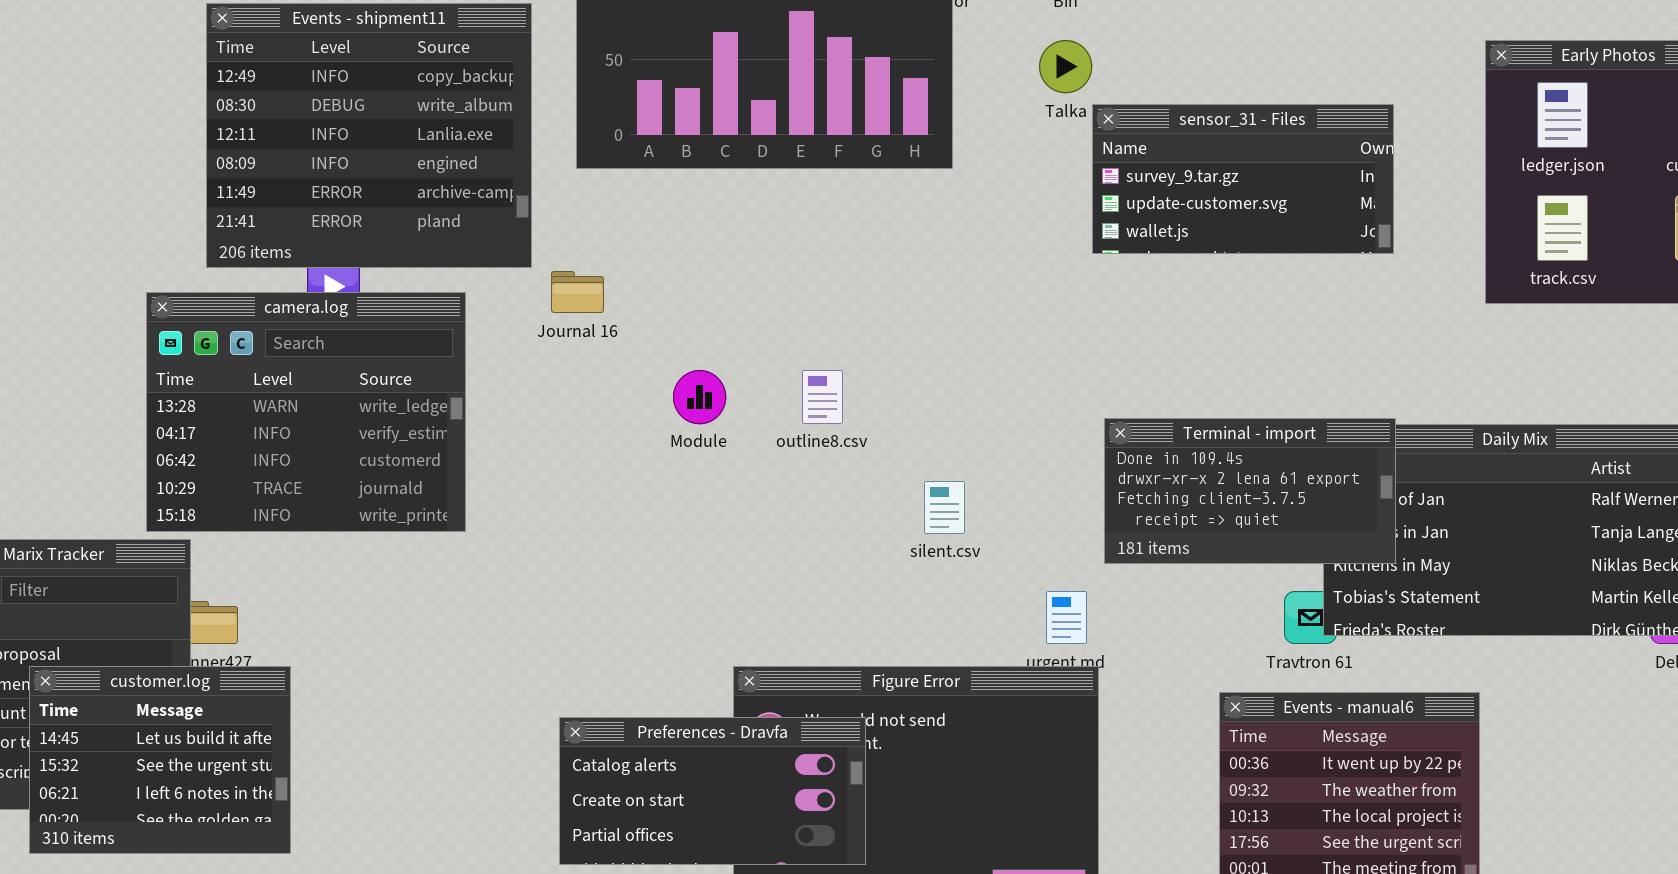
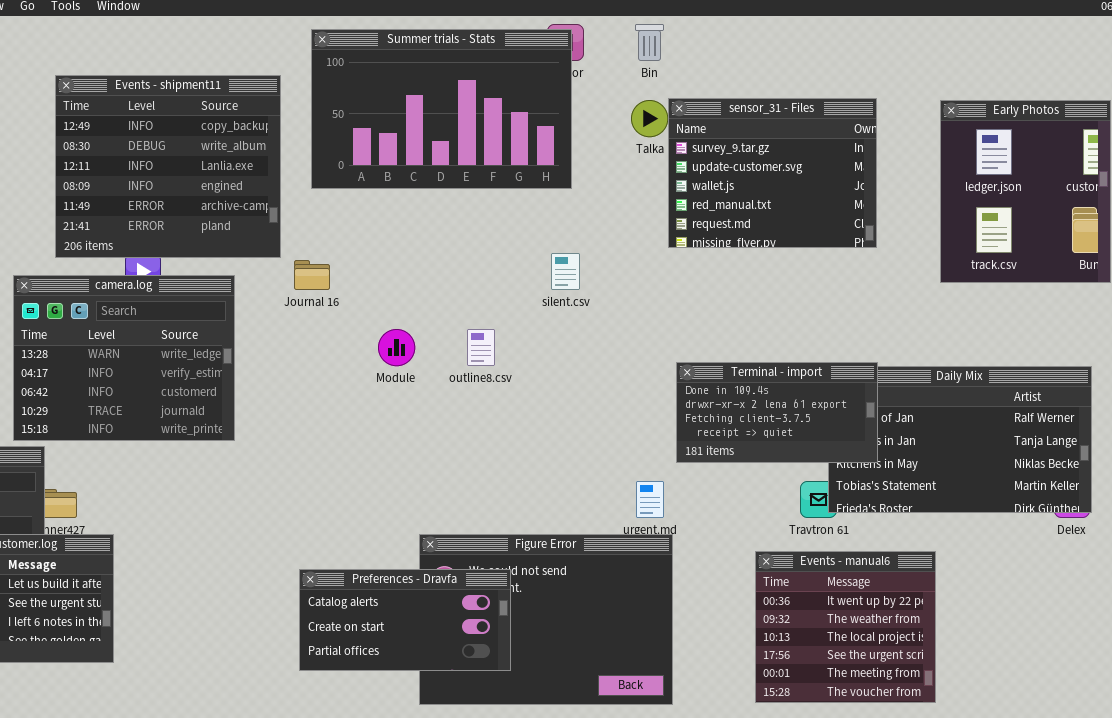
sensor_31 - Files: [1092,104,1394,254] -> [668,98,877,248], resized
silent.csv: [924,481,965,534] -> [551,253,580,290], moved

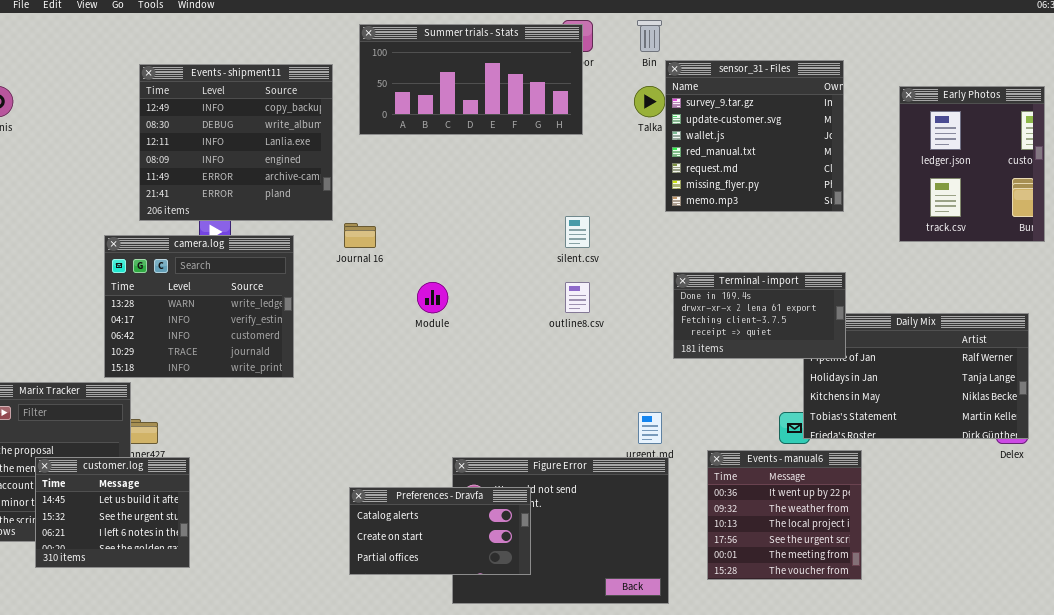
Summer trials - Stats: [311,29,572,189] -> [359,24,583,135], resized
sensor_31 - Files: [668,98,877,248] -> [665,60,844,212], resized
outline8.csv: [467,329,495,366] -> [565,282,590,313], moved
Terminal - import: [676,362,878,463] -> [673,272,846,359], moved
Events - manual6: [755,551,936,703] -> [707,450,862,580], moved

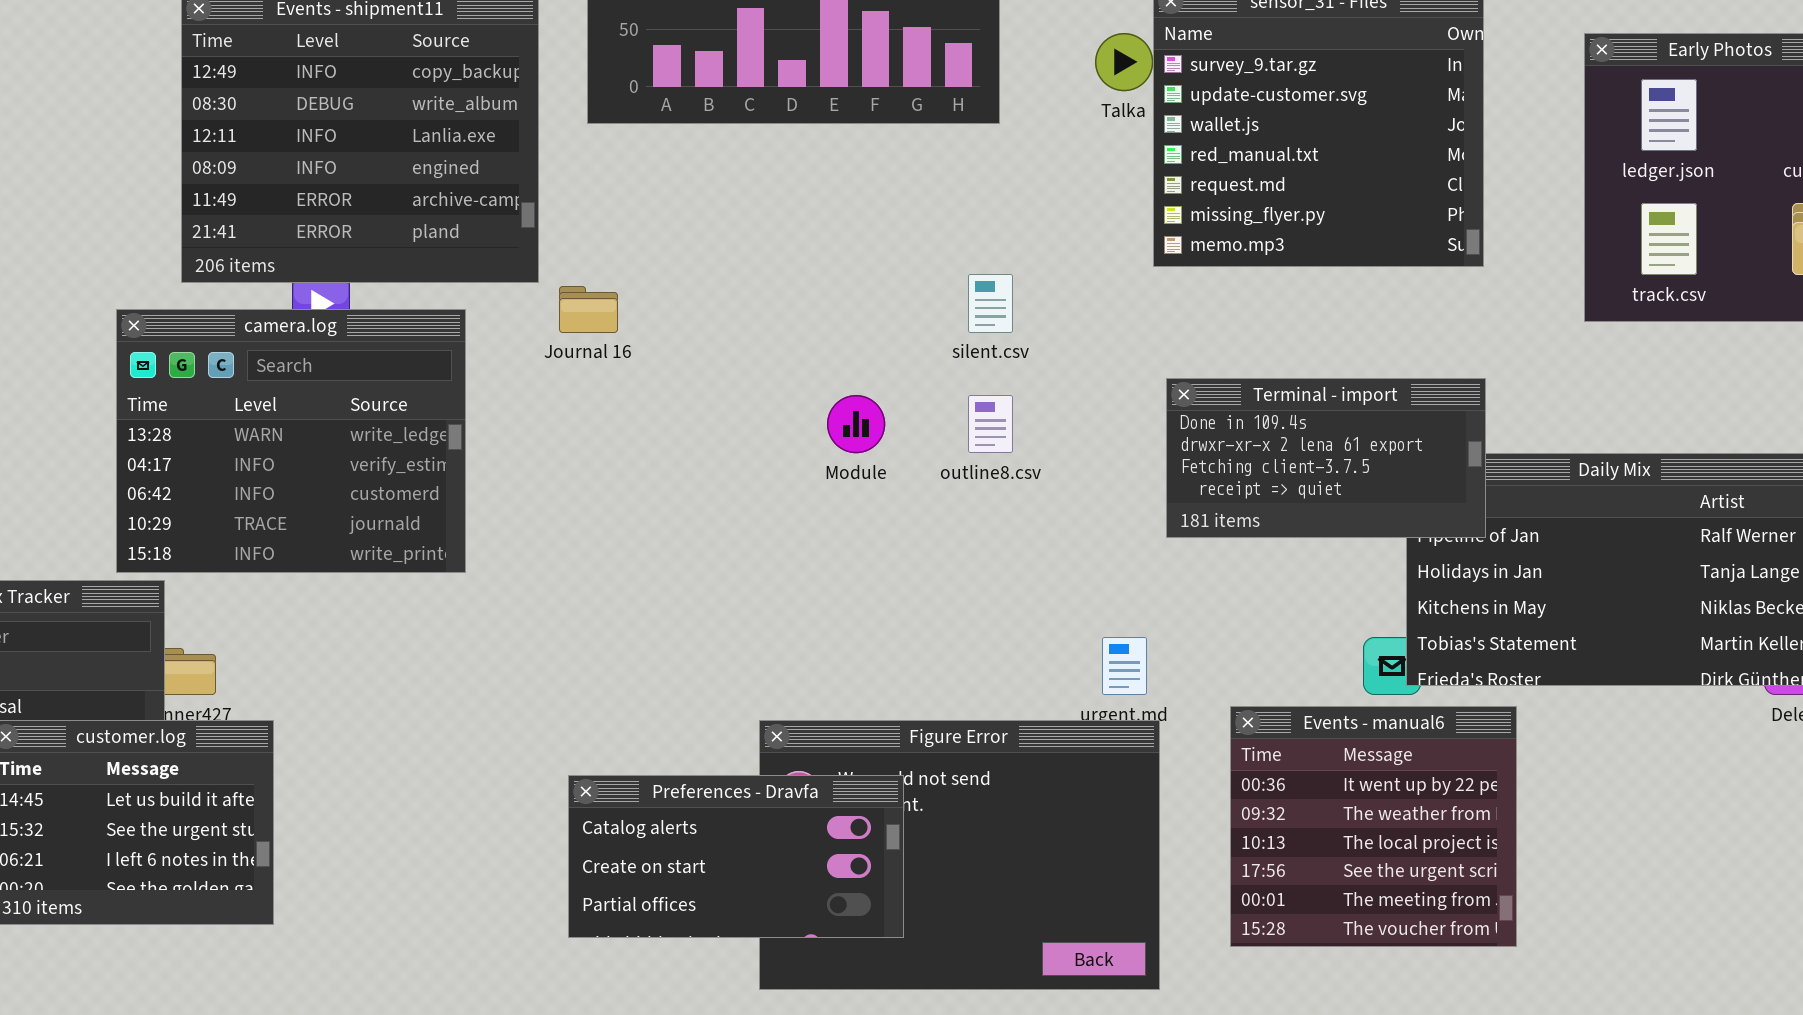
Module: [417,282,448,313] -> [827,395,885,453], moved

